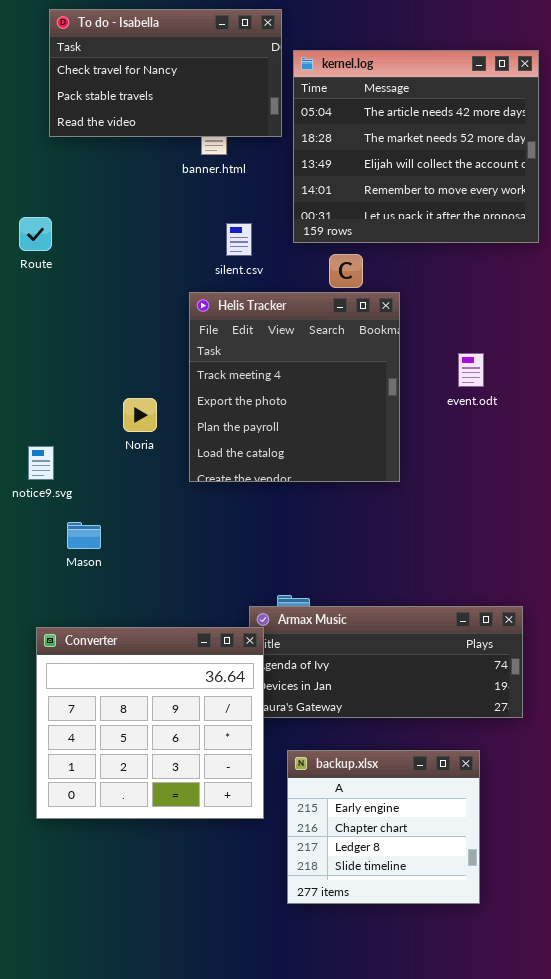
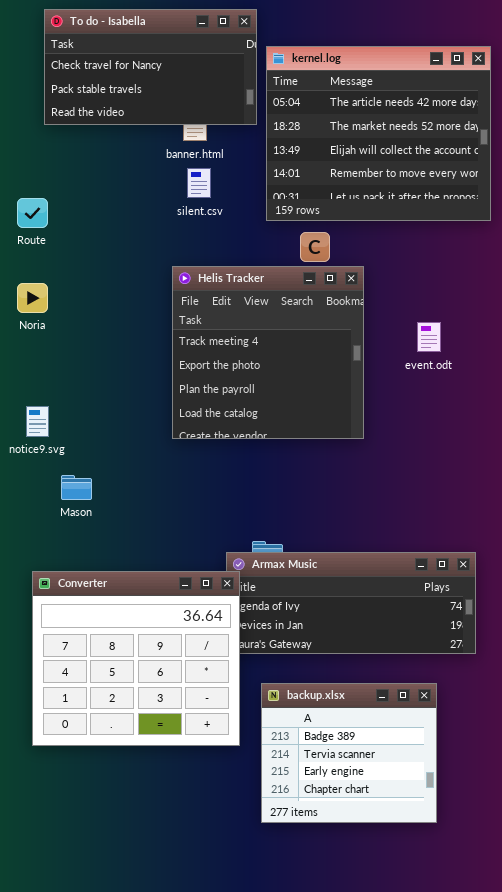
silent.csv: [226,223,252,256] -> [187,168,211,198], moved
Noria: [123,398,157,432] -> [17,283,48,313], moved
backup.xlsx: [287,750,480,904] -> [261,683,437,823], scrolled up 2 rows

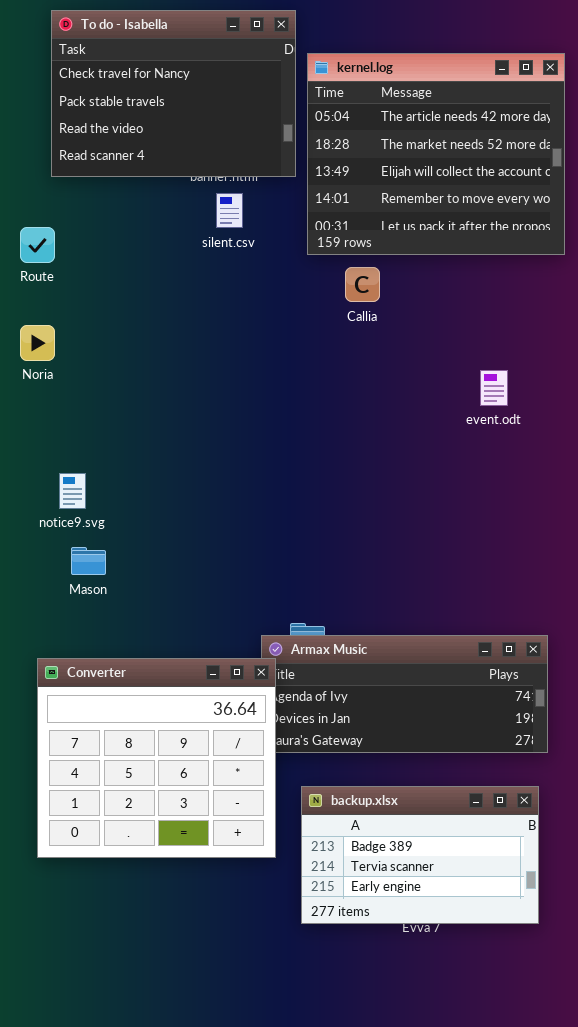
To do - Isabella: [44,9,257,125] -> [51,10,296,177], resized
Helis Tracker: [172,266,364,439] -> none, closed
notice9.svg: [26,406,49,437] -> [59,473,86,509], moved
backup.xlsx: [261,683,437,823] -> [301,786,539,924], resized

